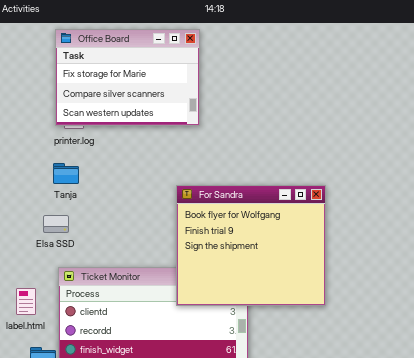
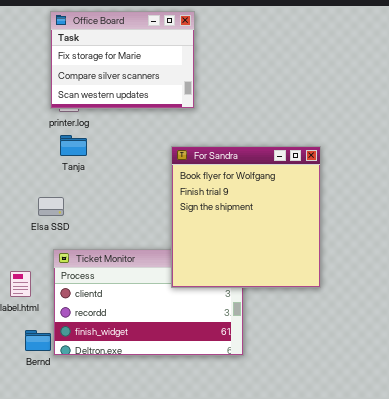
Tanja: [53,163,79,184] -> [60,135,87,156], moved
For Sandra: [176,185,326,306] -> [171,146,321,288], resized

